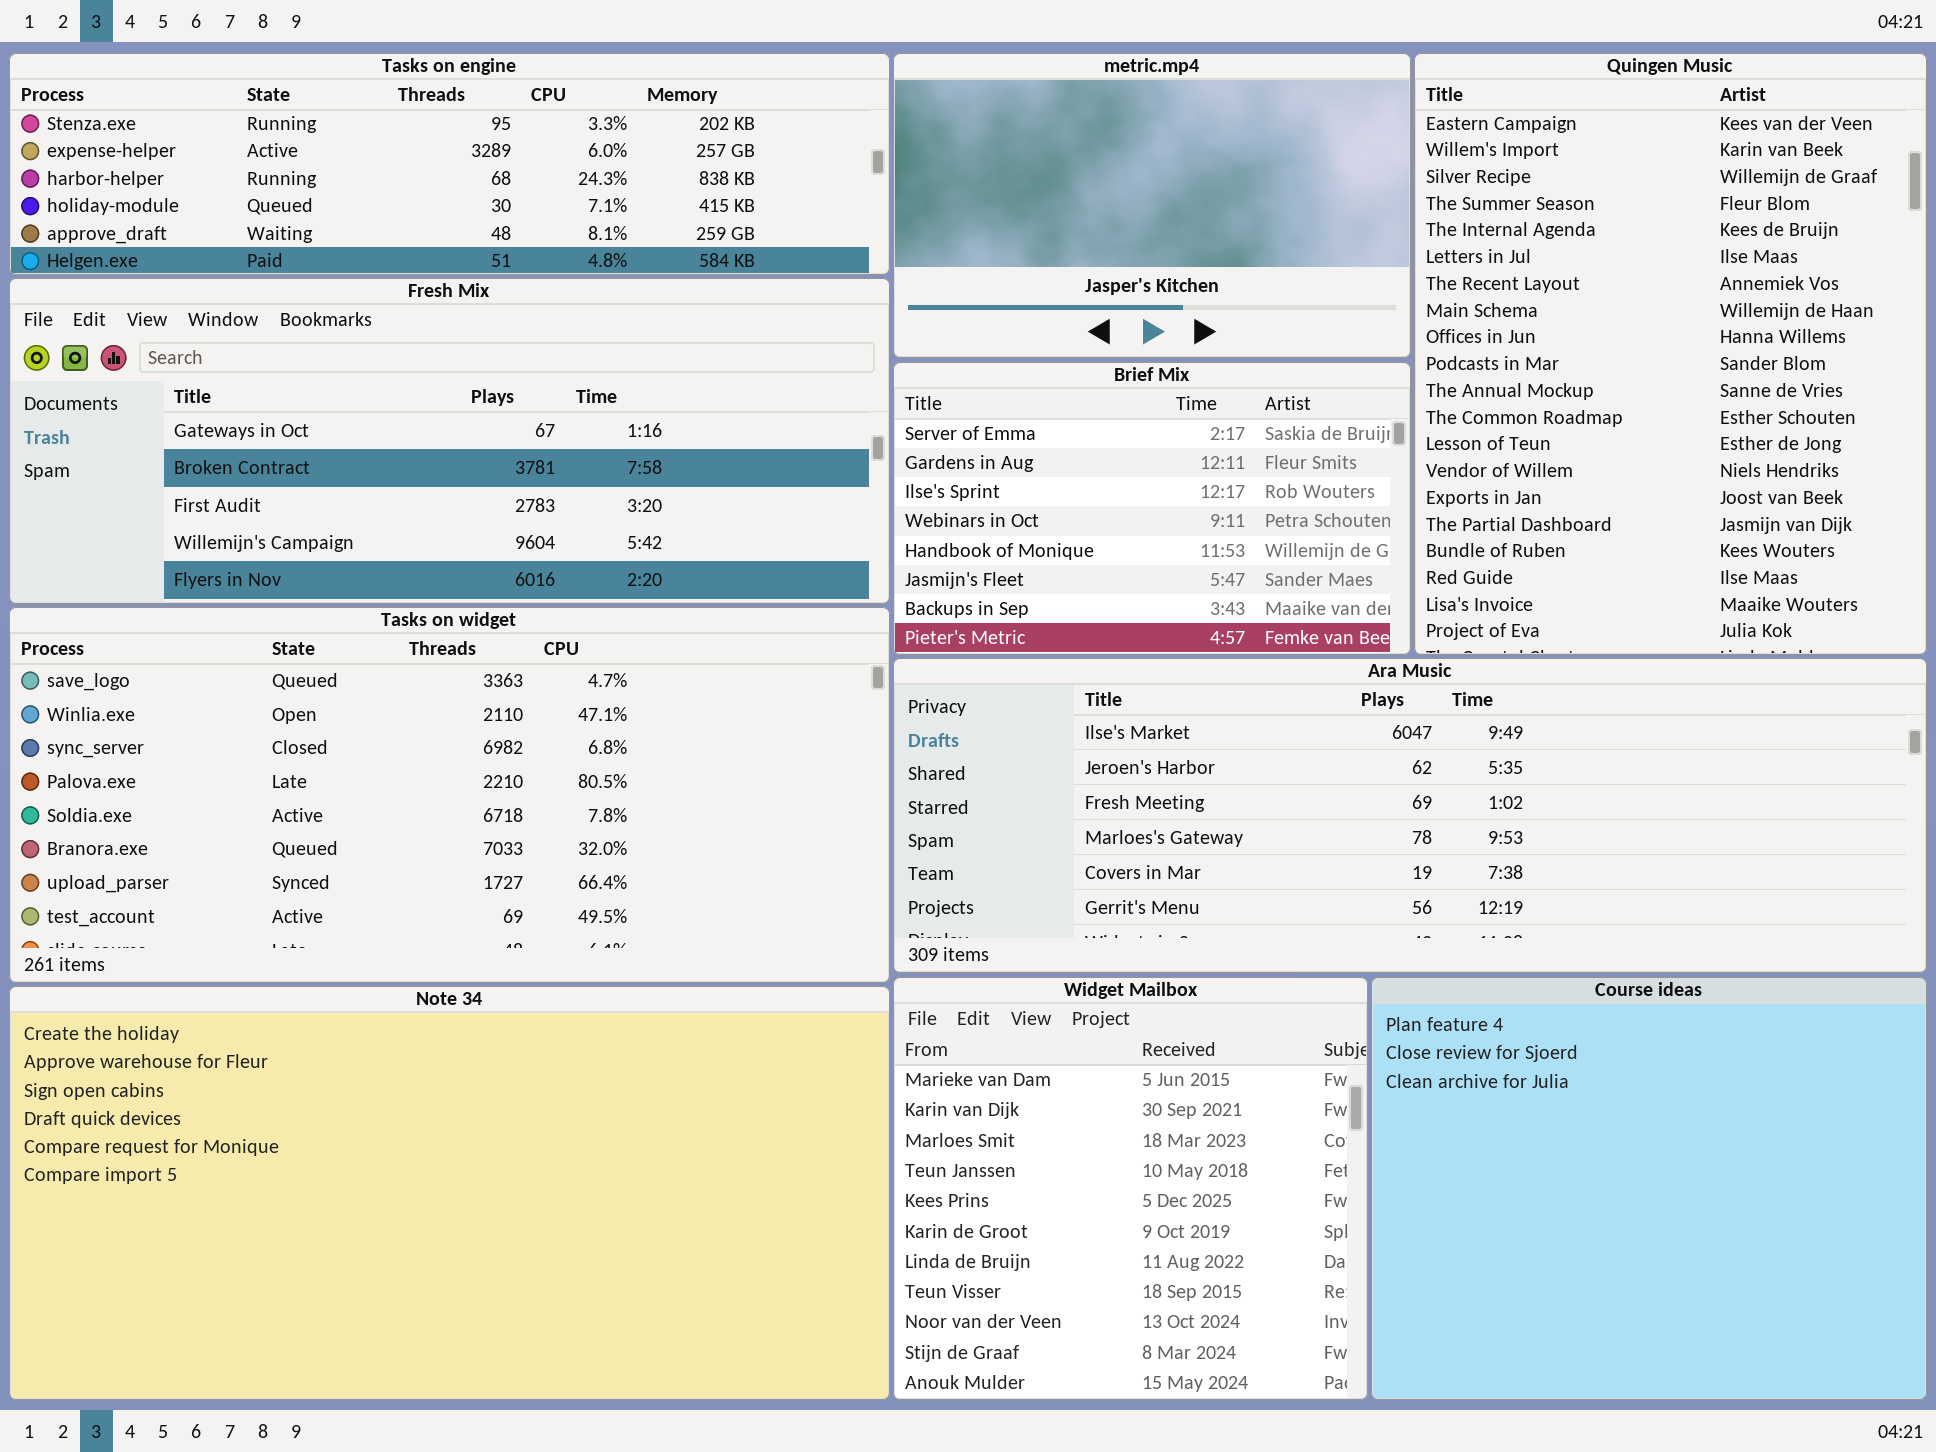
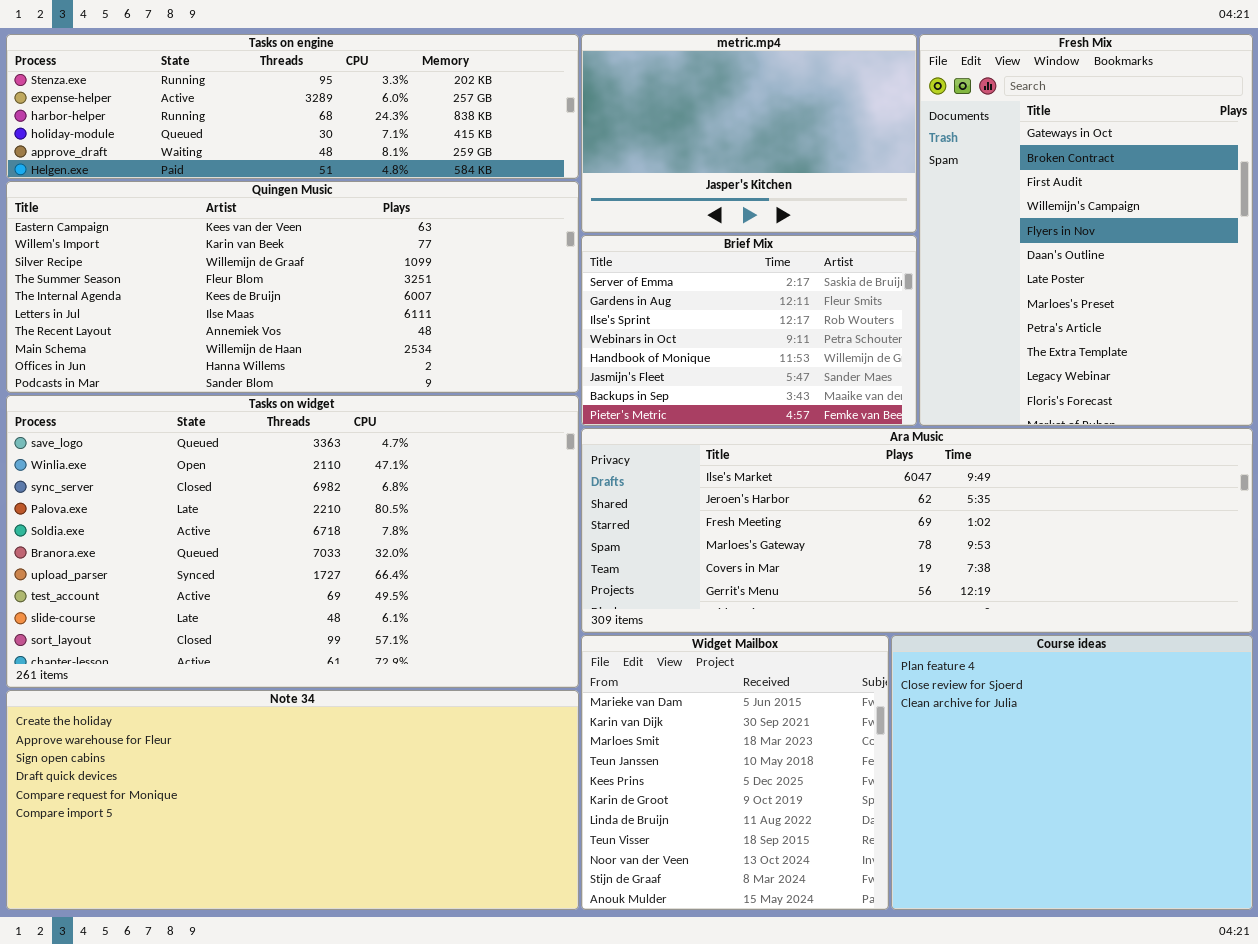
Quingen Music: [1414,53,1927,655] -> [6,181,579,393], moved, resized
Fresh Mix: [9,278,890,604] -> [919,34,1253,426], moved, resized
Tasks on widget: [9,607,890,983] -> [6,395,579,688], resized
Note 34: [9,986,890,1400] -> [6,690,579,910], resized

